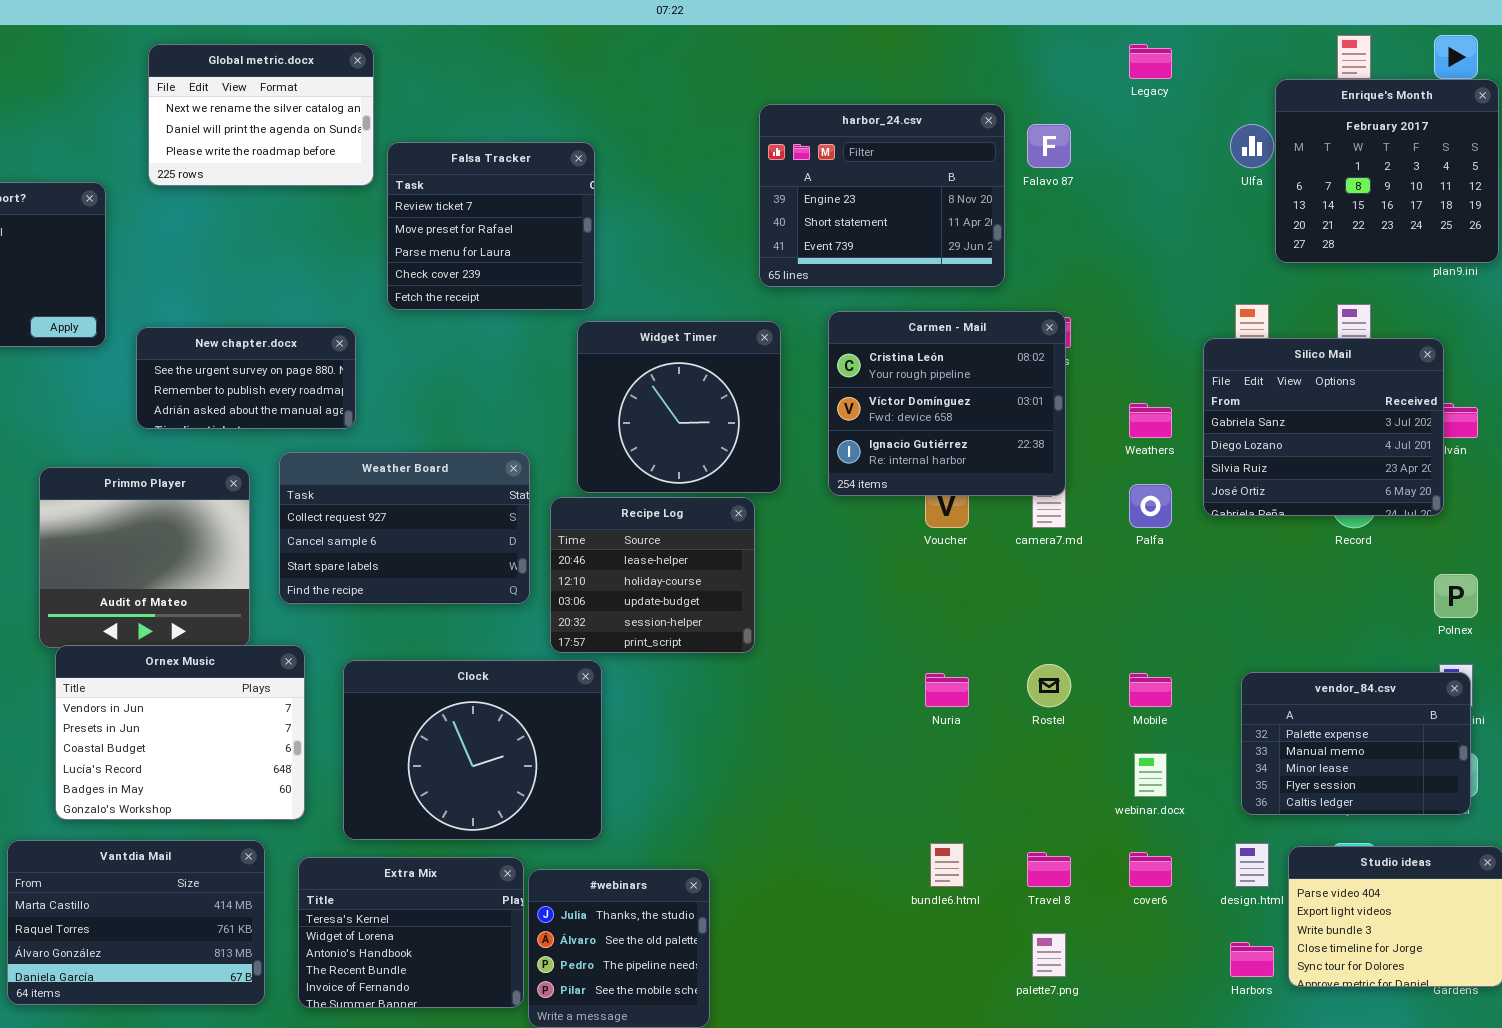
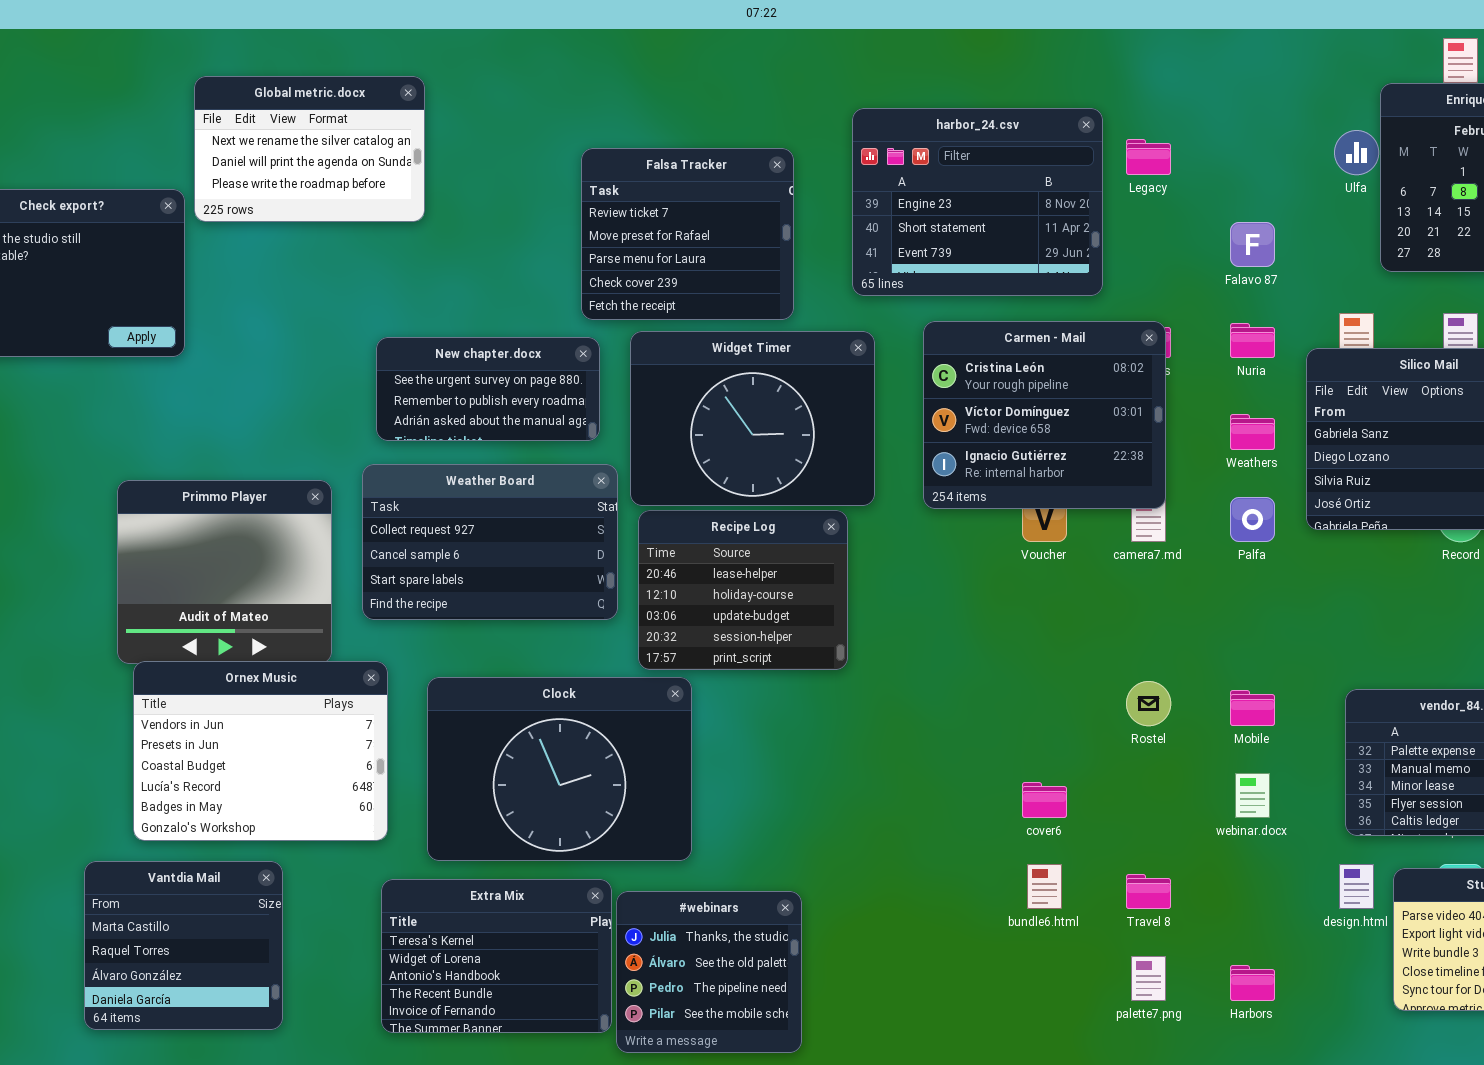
Global metric.docx: [148,44,374,186] -> [194,76,425,222], moved
Legacy: [1129,44,1172,79] -> [1126,139,1171,175], moved
Falavo 87: [1027,124,1071,168] -> [1230,222,1275,267], moved
Falsa Tracker: [387,142,595,310] -> [581,148,794,320], moved
Widget Timer: [577,321,781,493] -> [630,331,875,506], resized
New chapter.docx: [136,327,356,429] -> [376,337,600,441], moved
Nuria: [925,673,969,707] -> [1230,323,1275,358], moved
Vantdia Mail: [7,840,265,1005] -> [84,861,283,1030], resized
cover6: [1129,852,1172,887] -> [1022,782,1067,818], moved
Harbors: [1230,942,1274,977] -> [1230,965,1275,1001], moved

